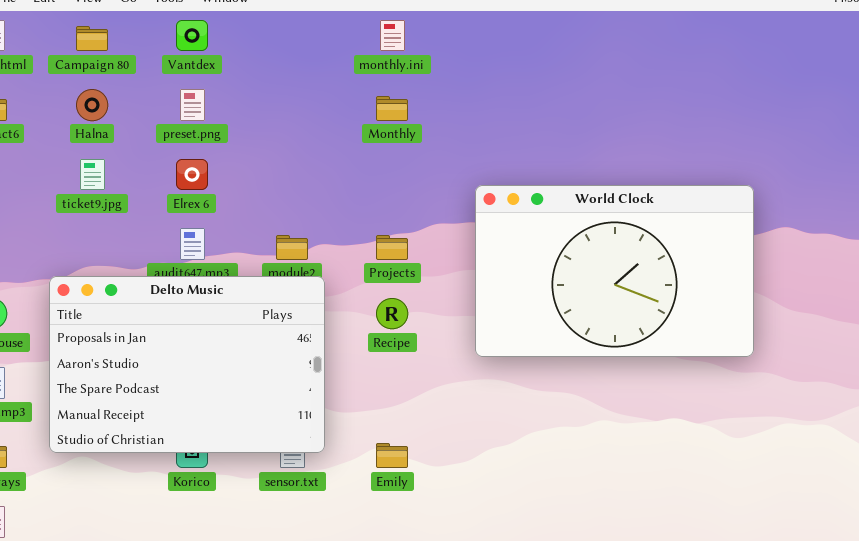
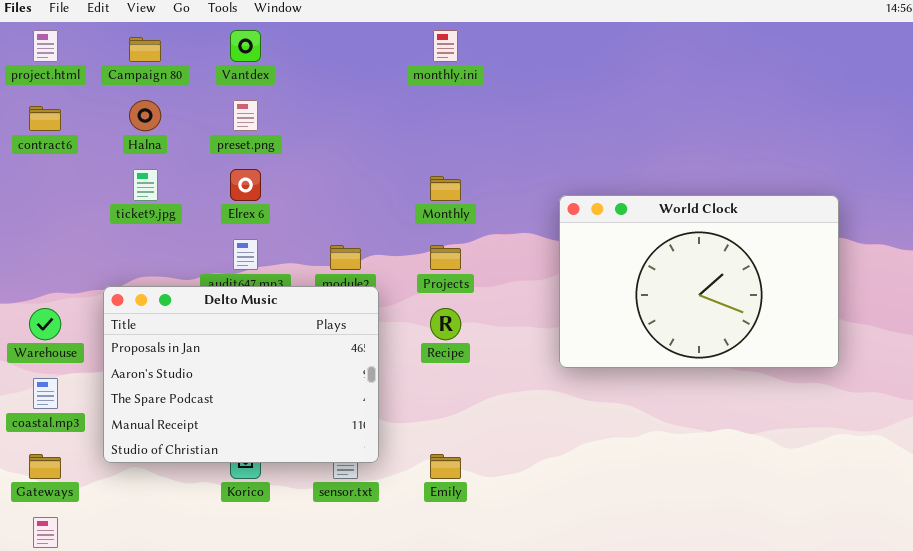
Monthly: [376,96,408,121] -> [430,176,461,201], moved
World Clock: [475,185,754,357] -> [559,195,839,368], moved

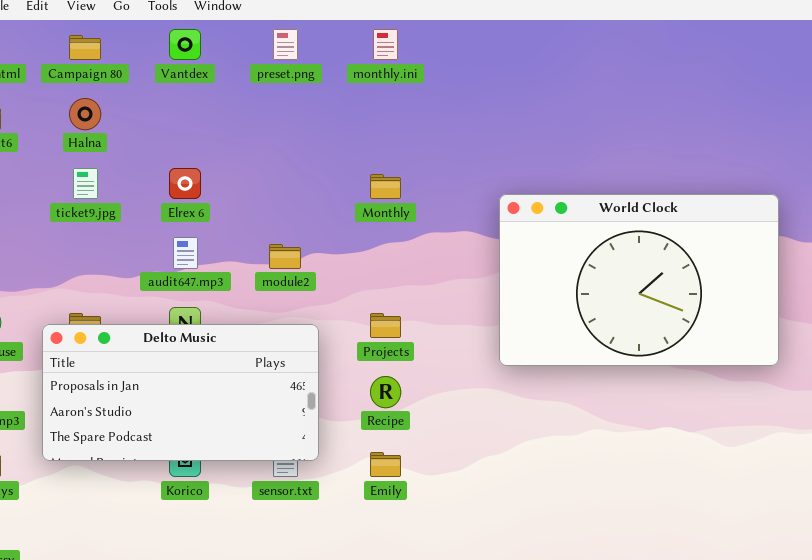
preset.png: [233,100,258,131] -> [273,29,298,60], moved
Projects: [430,245,461,270] -> [370,313,401,338], moved
Delto Music: [103,286,379,463] -> [42,324,319,461], resized
Recipe: [430,308,461,340] -> [370,376,401,408], moved

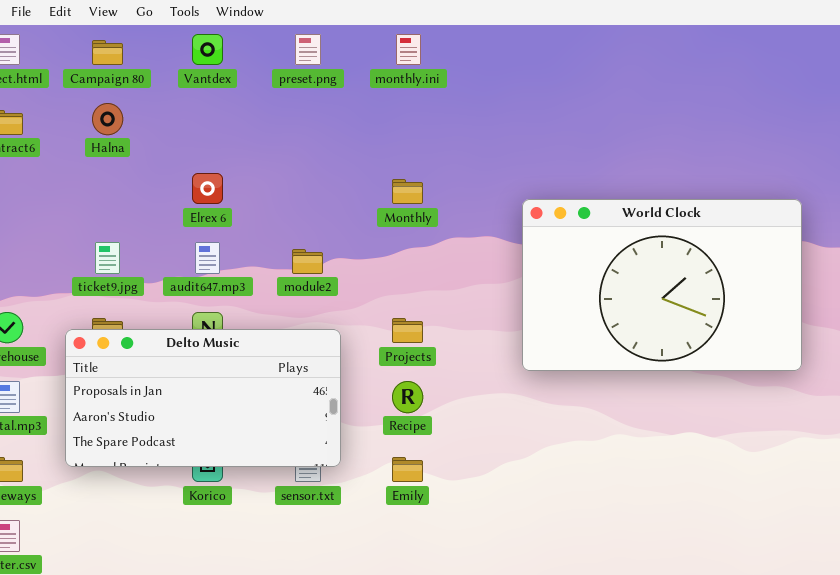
ticket9.jpg: [73,168,98,199] -> [95,242,120,274], moved

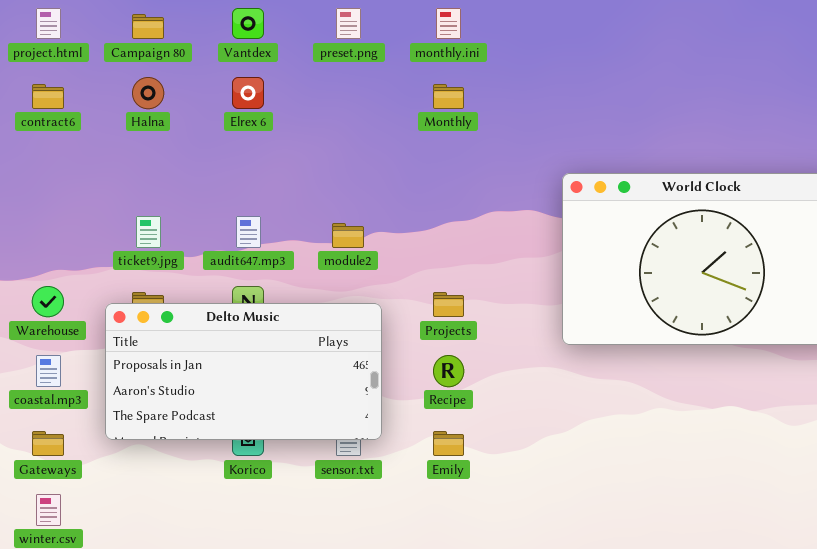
Elrex 6: [192,173,223,204] -> [232,77,264,109], moved
Monthly: [392,179,423,204] -> [433,84,464,109], moved

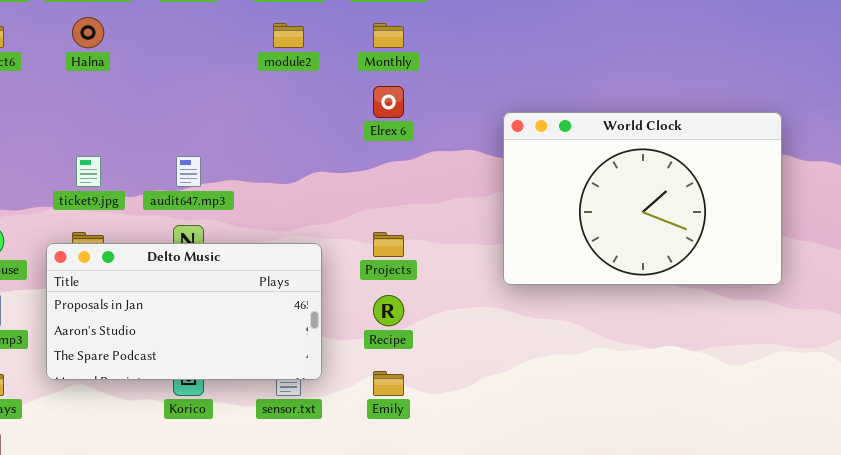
Elrex 6: [232,77,264,109] -> [373,86,404,118], moved
module2: [332,223,364,248] -> [273,23,304,48], moved

